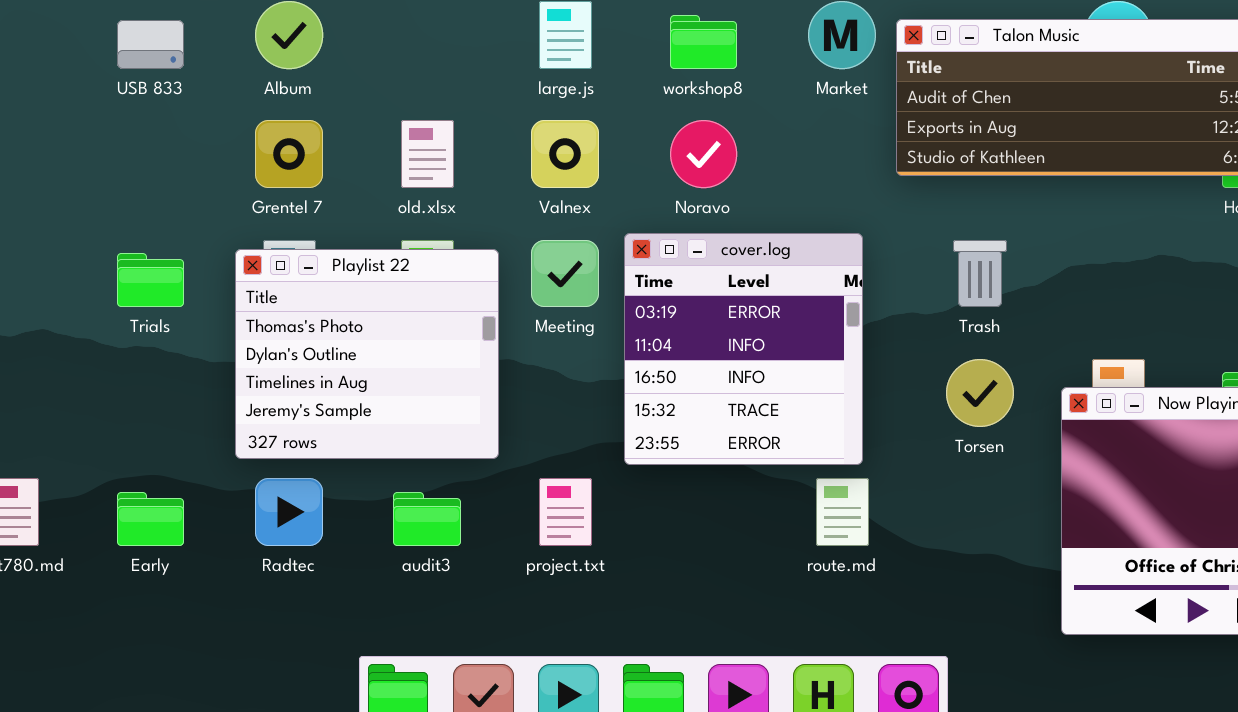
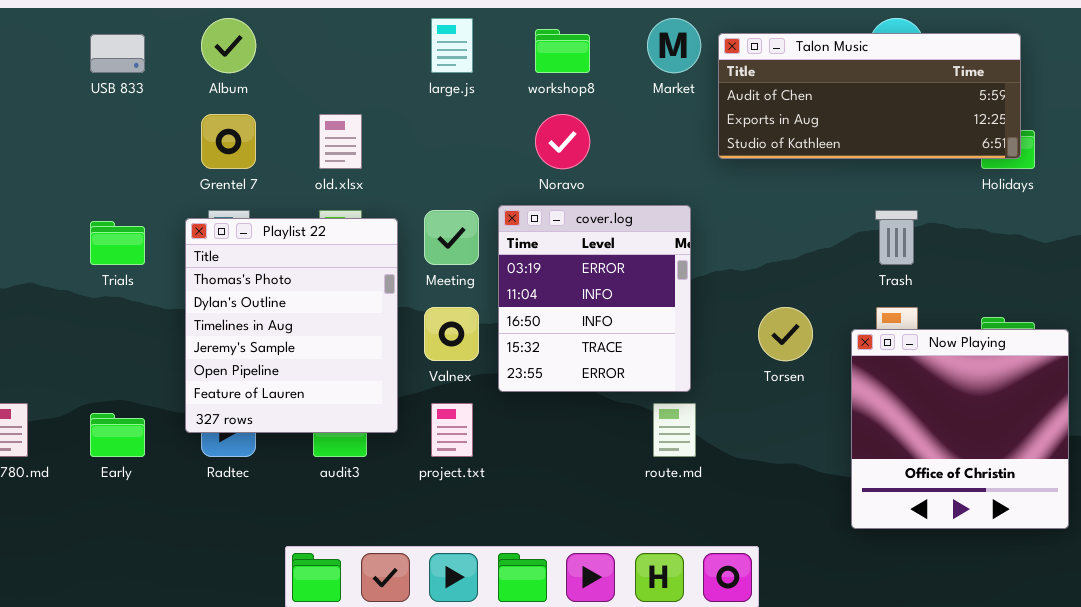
Valnex: [531,120,599,188] -> [424,307,479,361], moved
Trash: [953,240,1007,307] -> [875,210,918,265], moved
Playlist 22: [235,249,499,459] -> [185,218,398,433], resized

